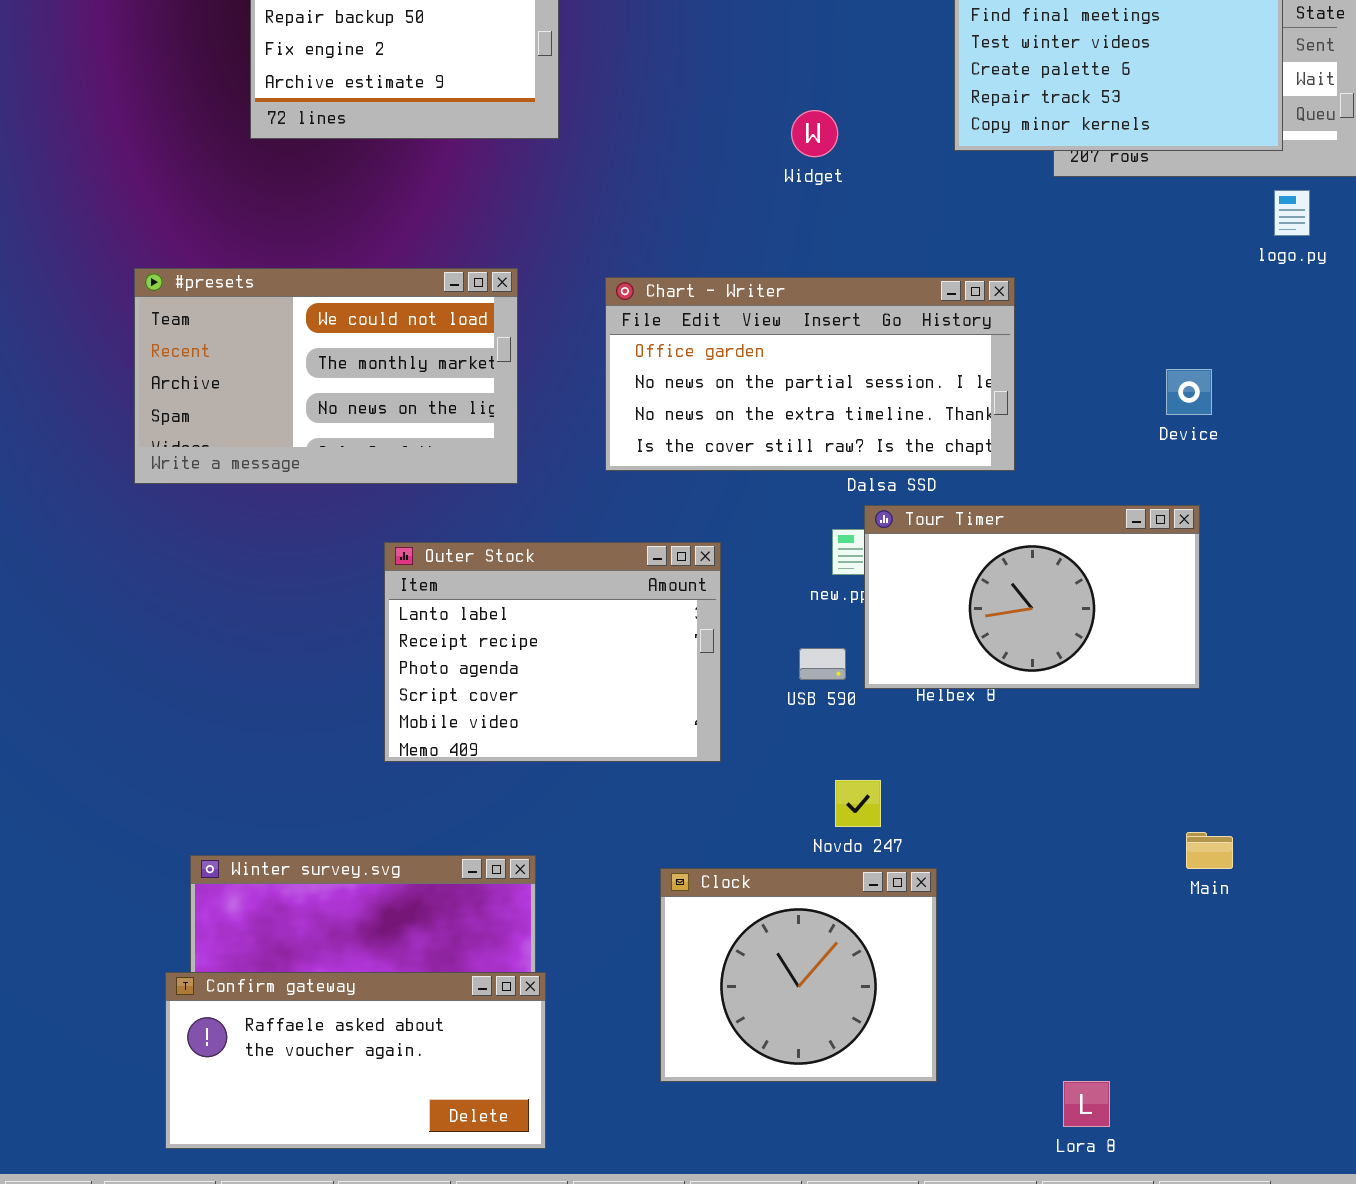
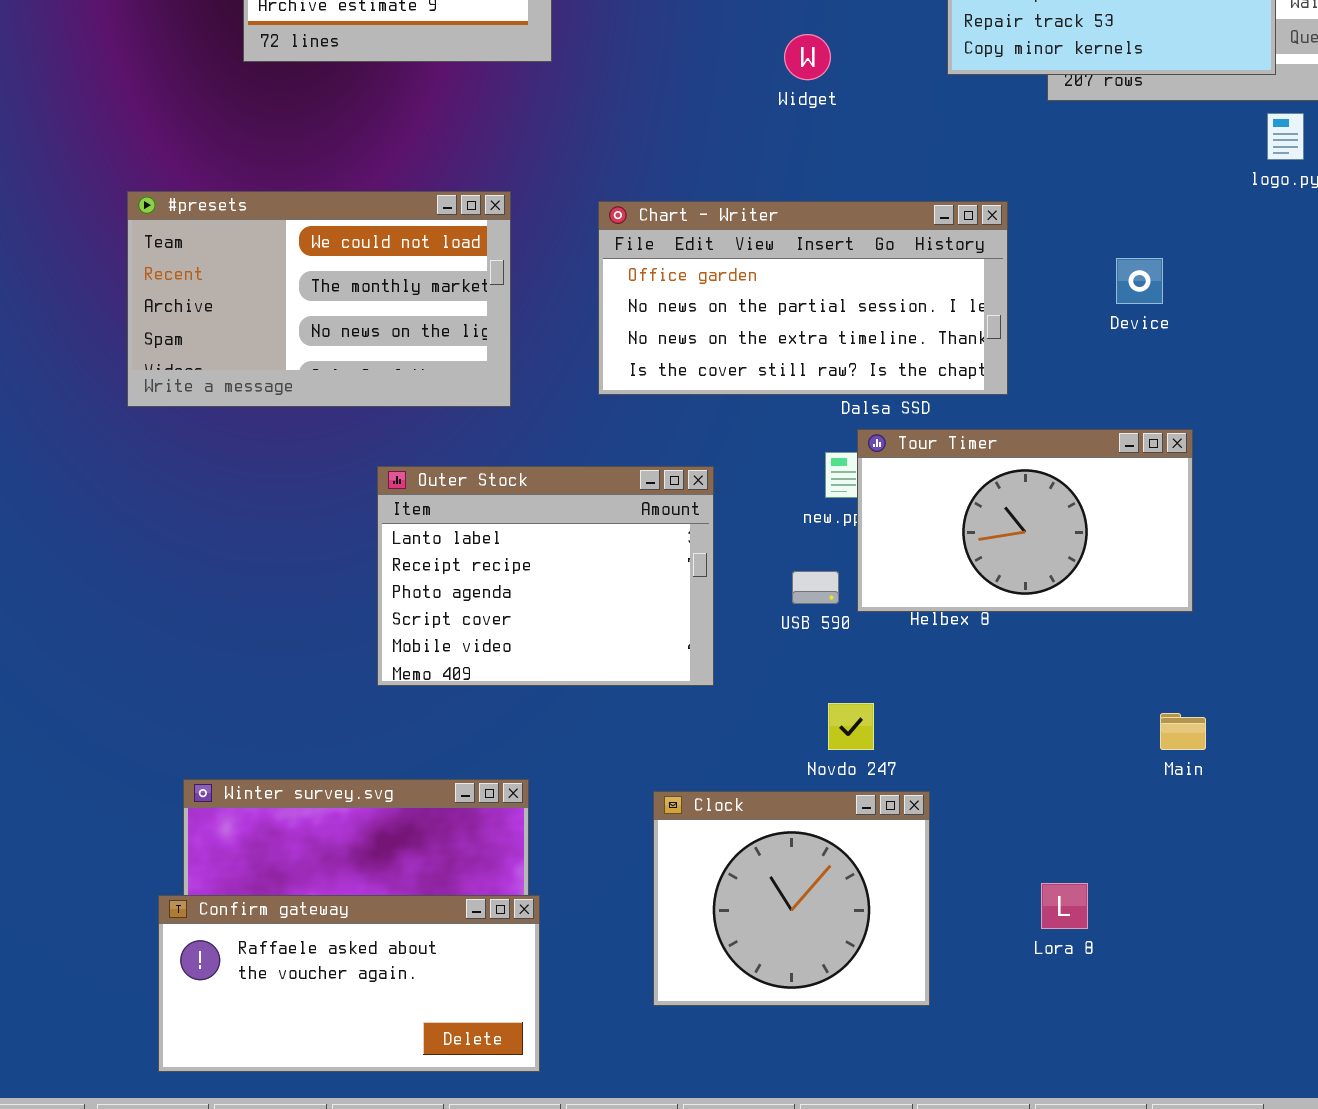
Device: [1166,369,1212,415] -> [1116,258,1163,304], moved
Main: [1186,832,1233,869] -> [1160,713,1206,750], moved
Lora 8: [1063,1081,1110,1127] -> [1041,883,1088,929], moved

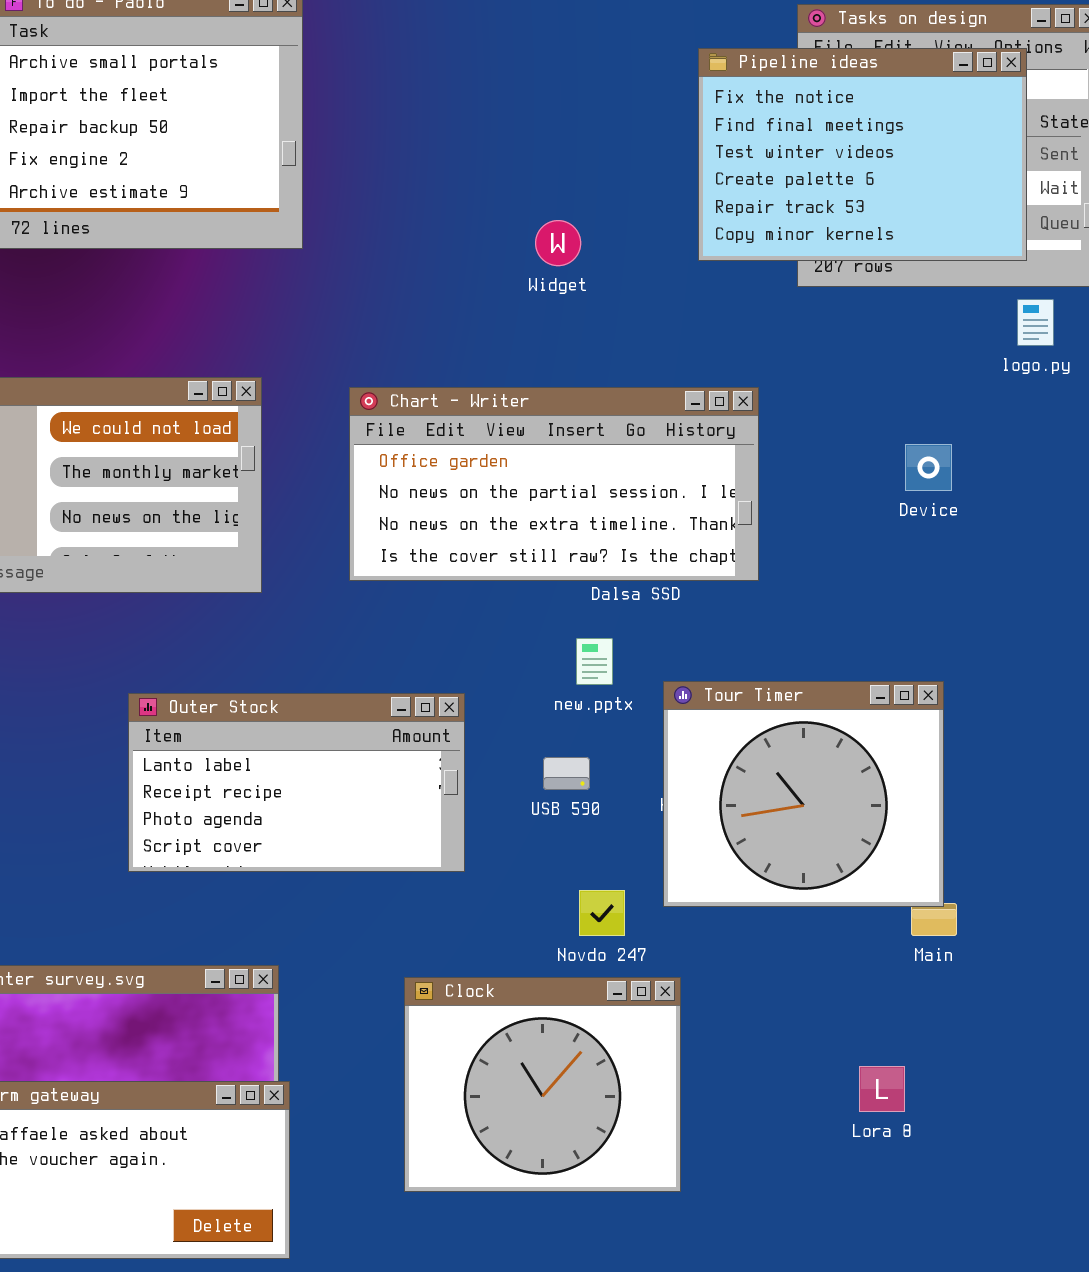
Device: [1116,258,1163,304] -> [905,444,952,491], moved
Tour Timer: [857,429,1193,612] -> [663,681,944,907], moved, resized
Outer Stock: [377,466,714,686] -> [128,693,465,872], resized
Lora 8: [1041,883,1088,929] -> [859,1066,905,1112], moved

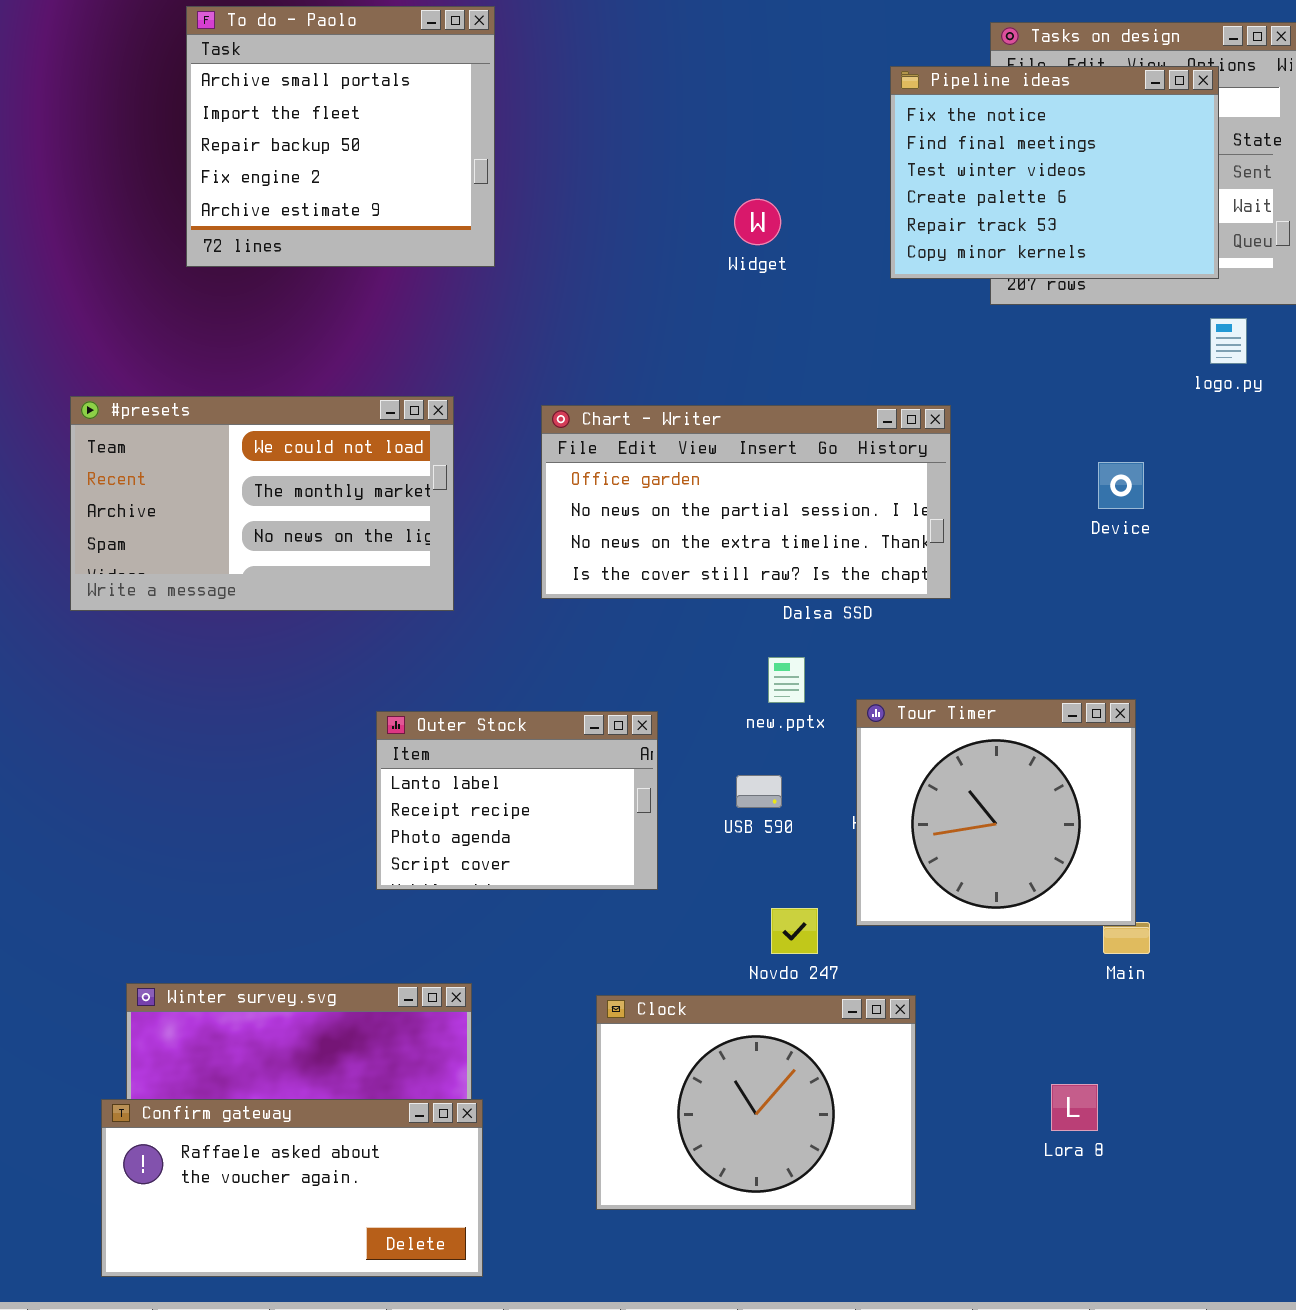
Widget: [535,220,581,266] -> [734,199,781,245], moved
Outer Stock: [128,693,465,872] -> [376,711,658,890], resized
Clock: [404,977,681,1192] -> [596,995,916,1210], resized

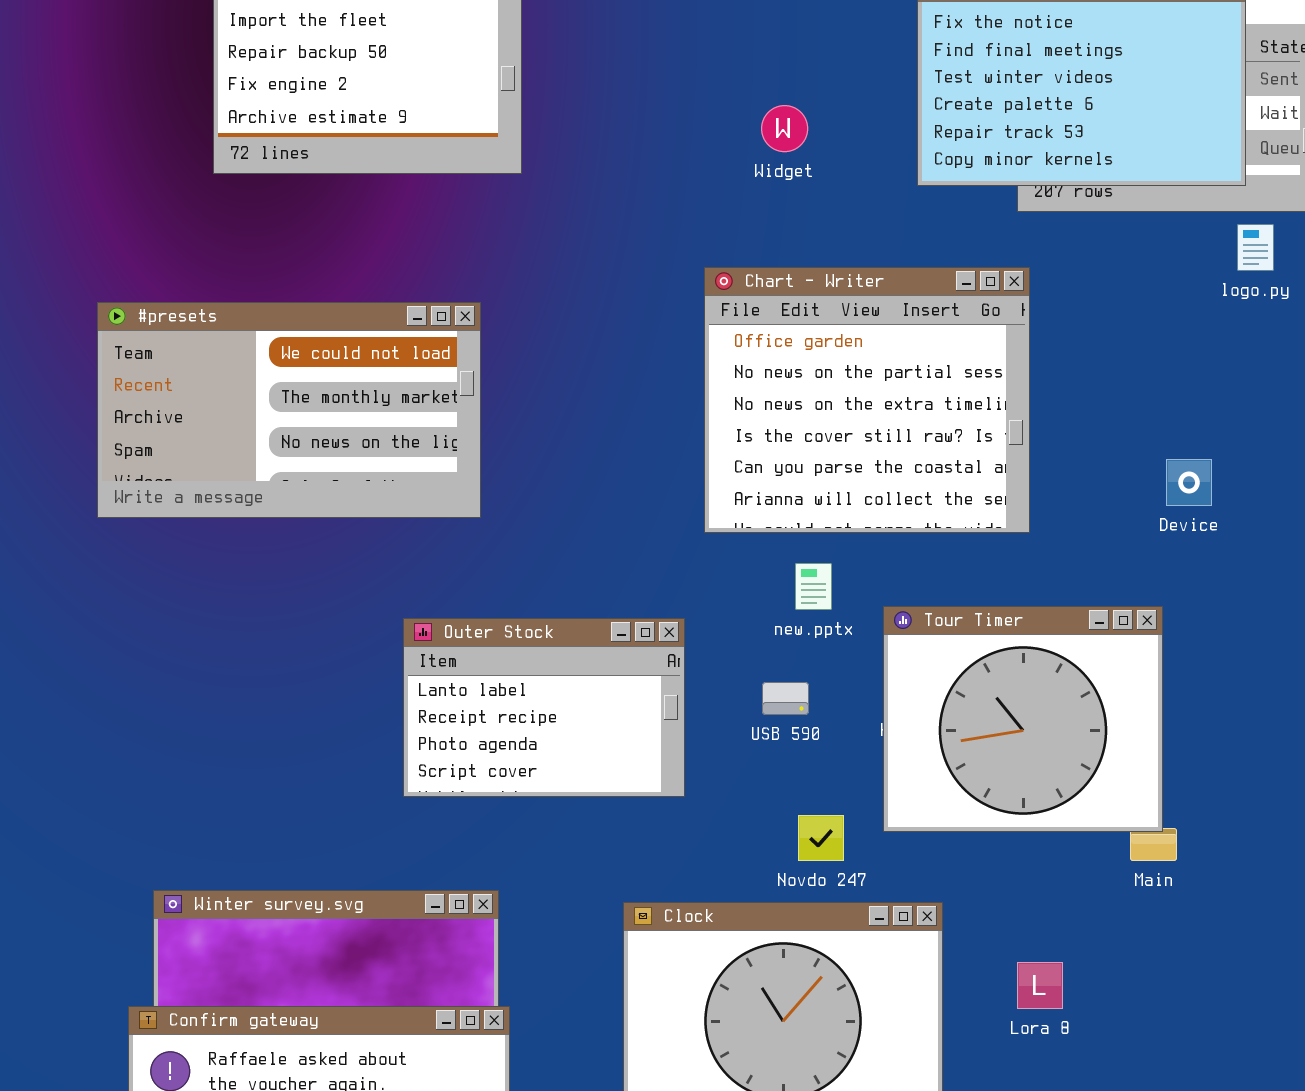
Chart - Writer: [541,405,951,599] -> [704,267,1030,533], moved, resized
Device: [1098,462,1144,509] -> [1166,459,1212,506], moved
Lora 8: [1051,1084,1098,1131] -> [1017,962,1063,1009], moved

